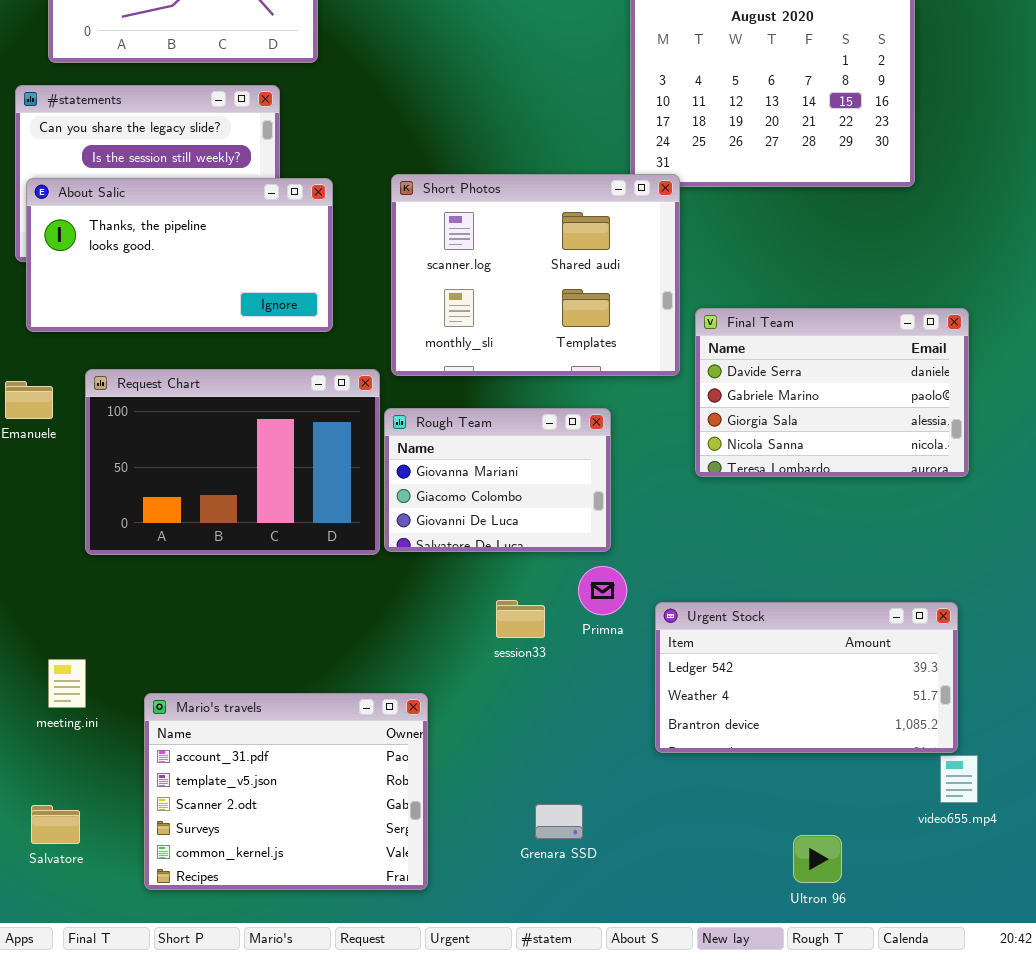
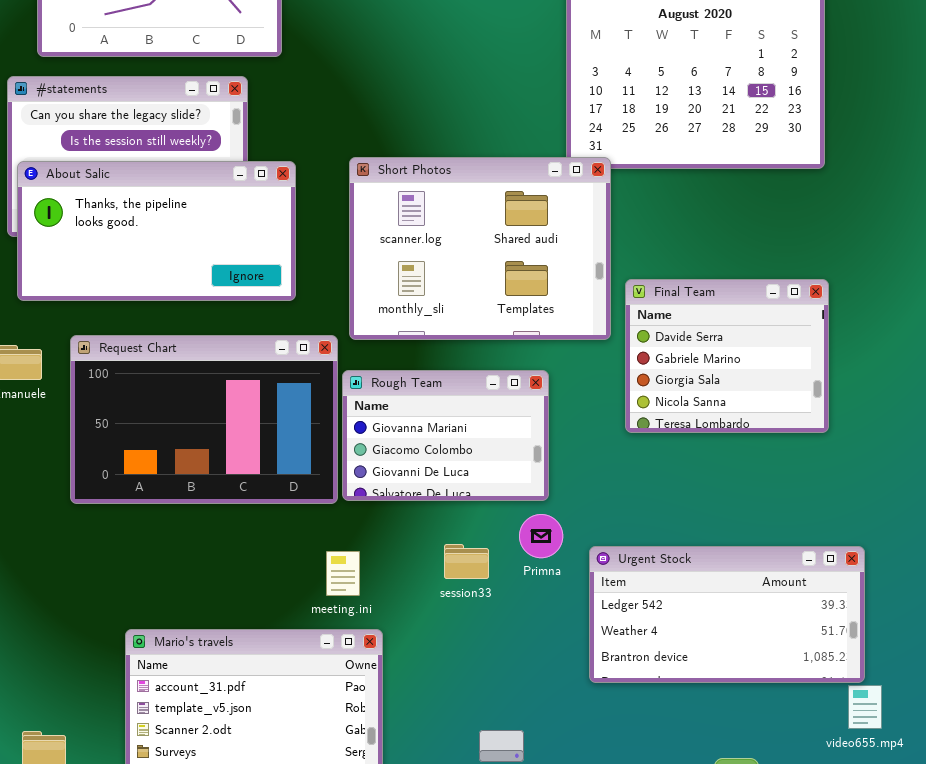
Final Team: [695,308,969,477] -> [625,279,829,433], resized
meeting.ini: [48,659,86,708] -> [326,551,360,596], moved

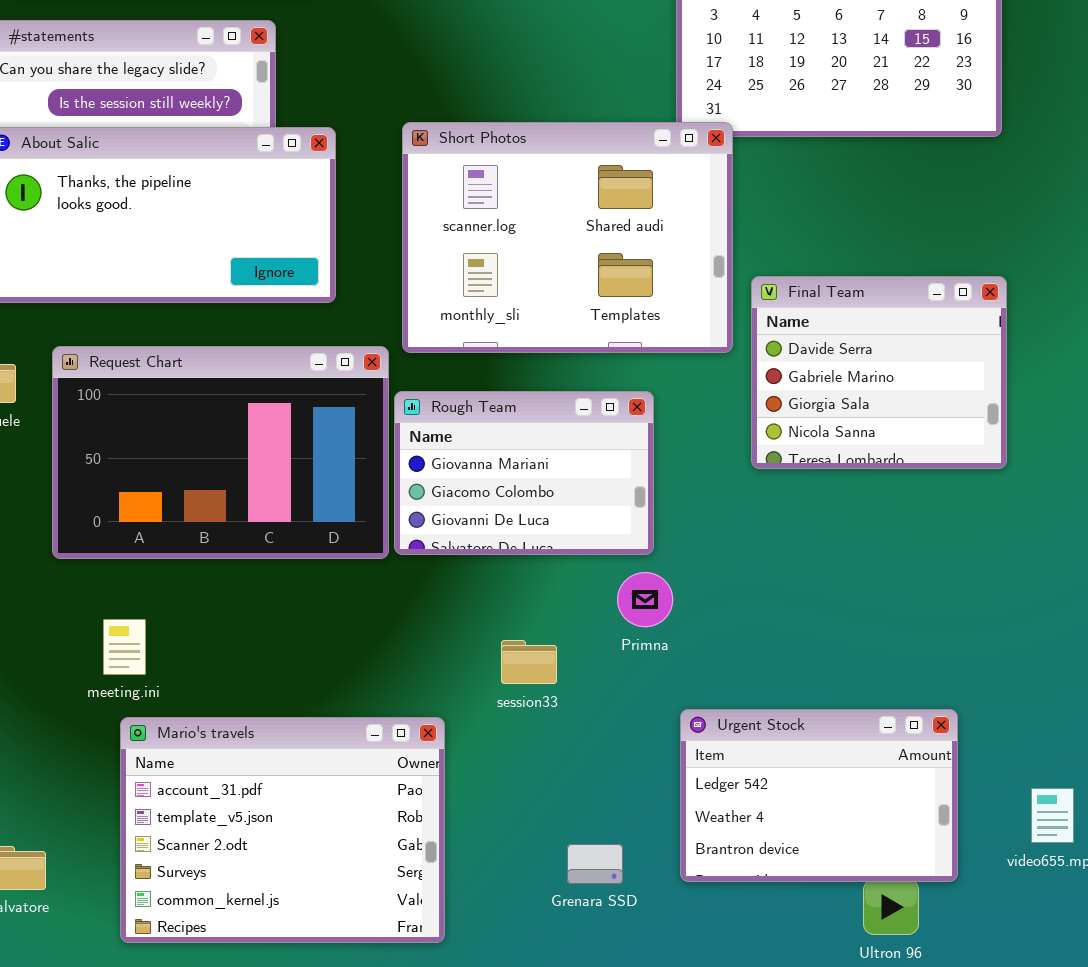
session33: [444,544,489,579] -> [501,640,557,684], moved
Urgent Stock: [589,546,865,683] -> [680,709,958,882], moved, resized
meeting.ini: [326,551,360,596] -> [103,619,146,675], moved

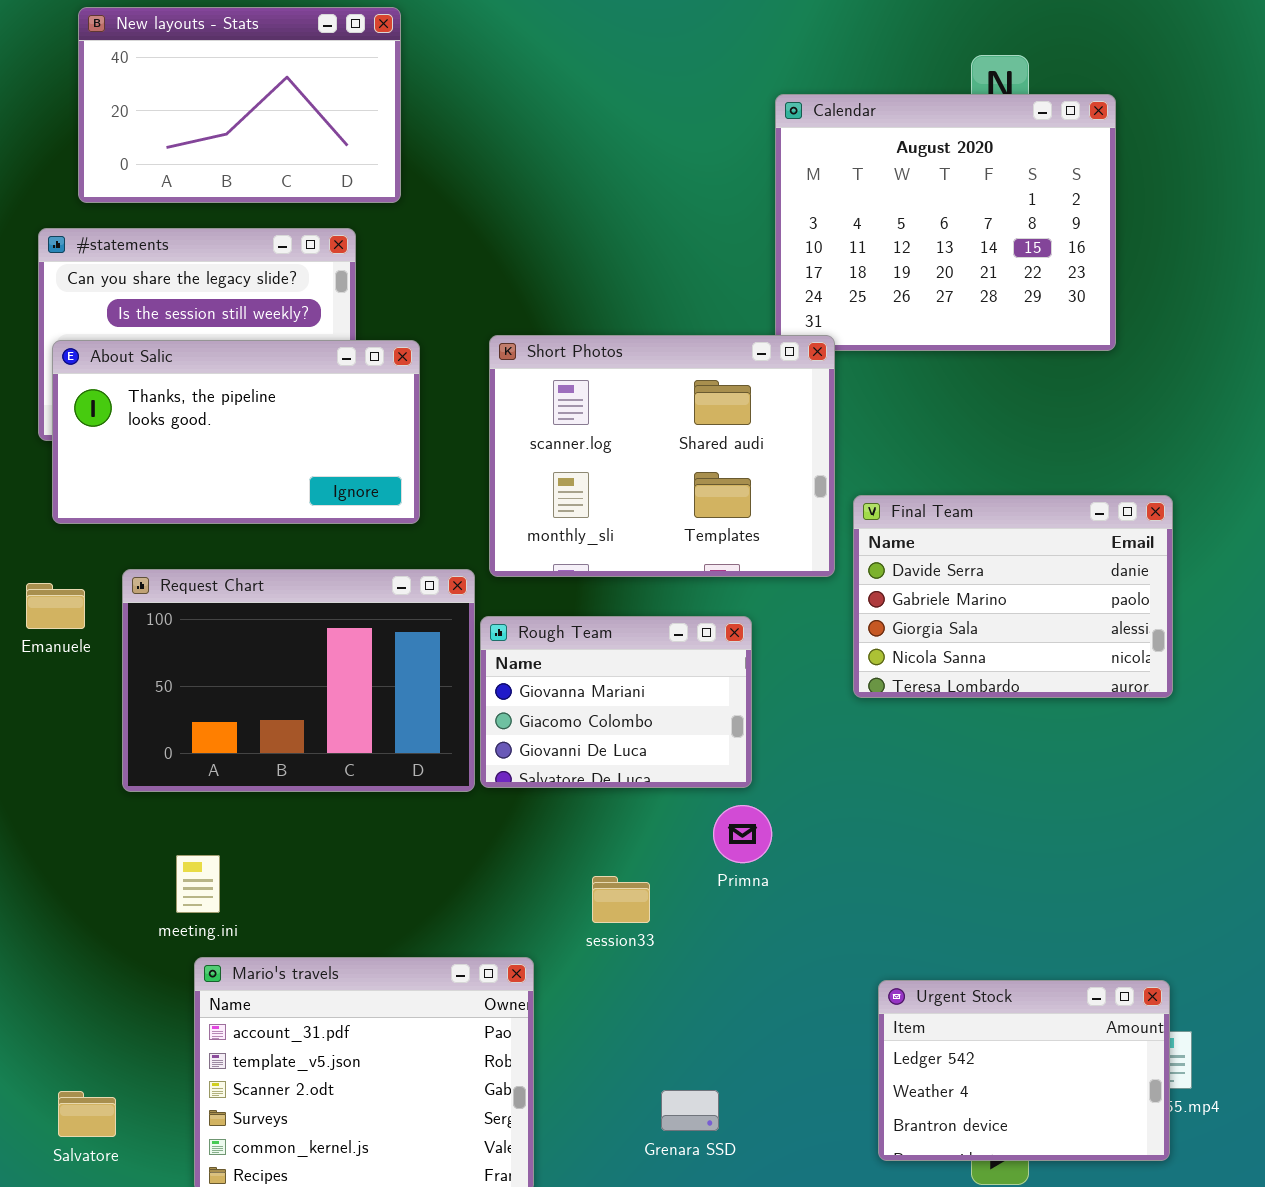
Final Team: [751,276,1007,469] -> [853,495,1173,698], resized
Urgent Stock: [680,709,958,882] -> [878,980,1170,1161], moved

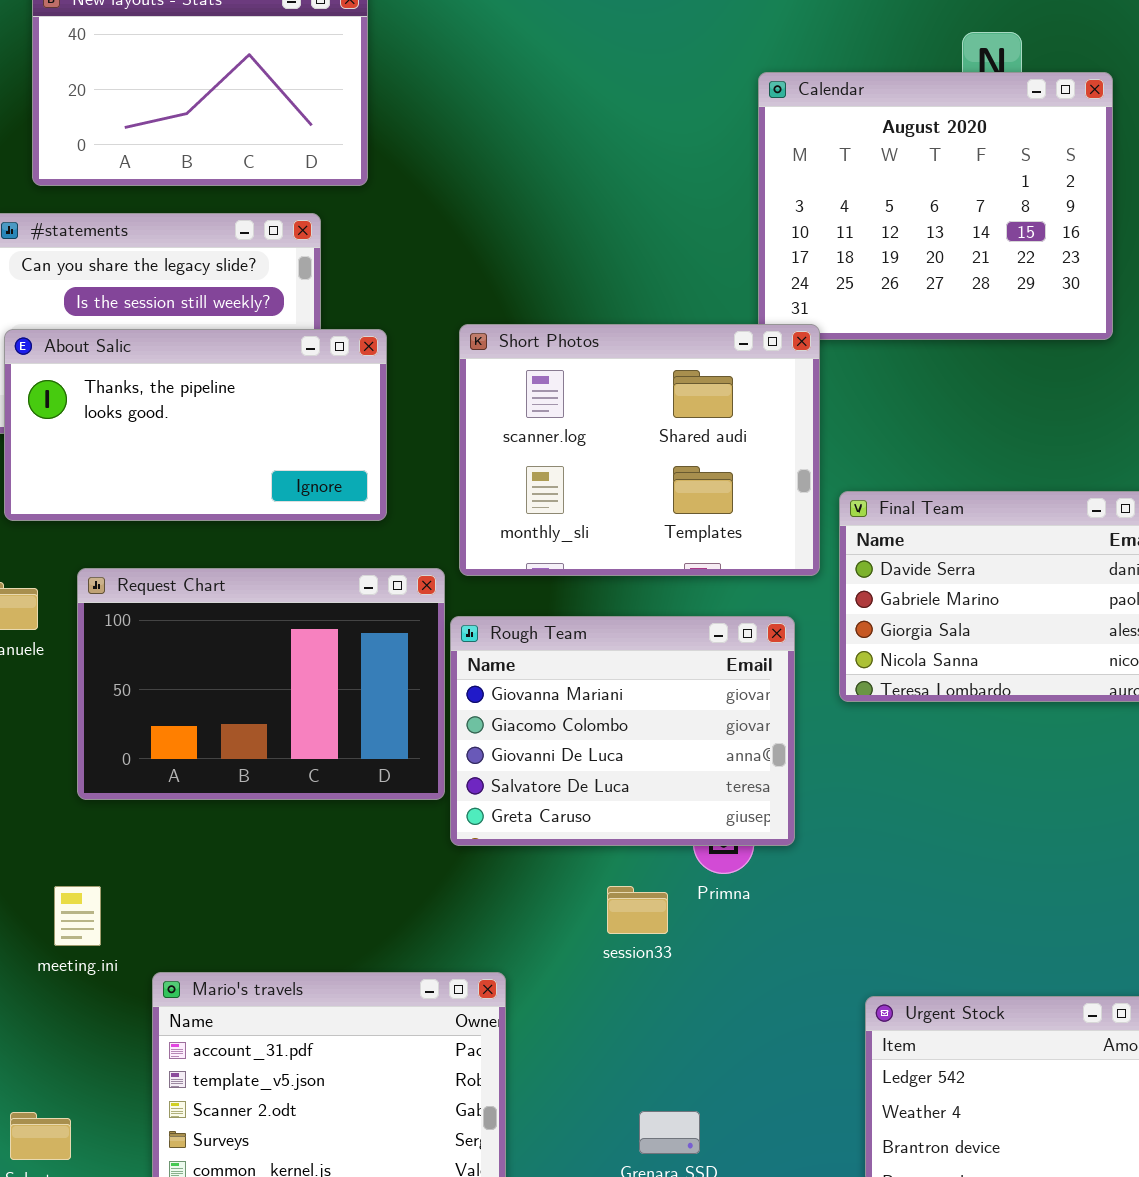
Rough Team: [480,616,752,788] -> [450,616,795,846], resized
meeting.ini: [176,855,220,913] -> [54,886,101,946], moved
session33: [592,876,650,923] -> [607,886,668,934], moved

